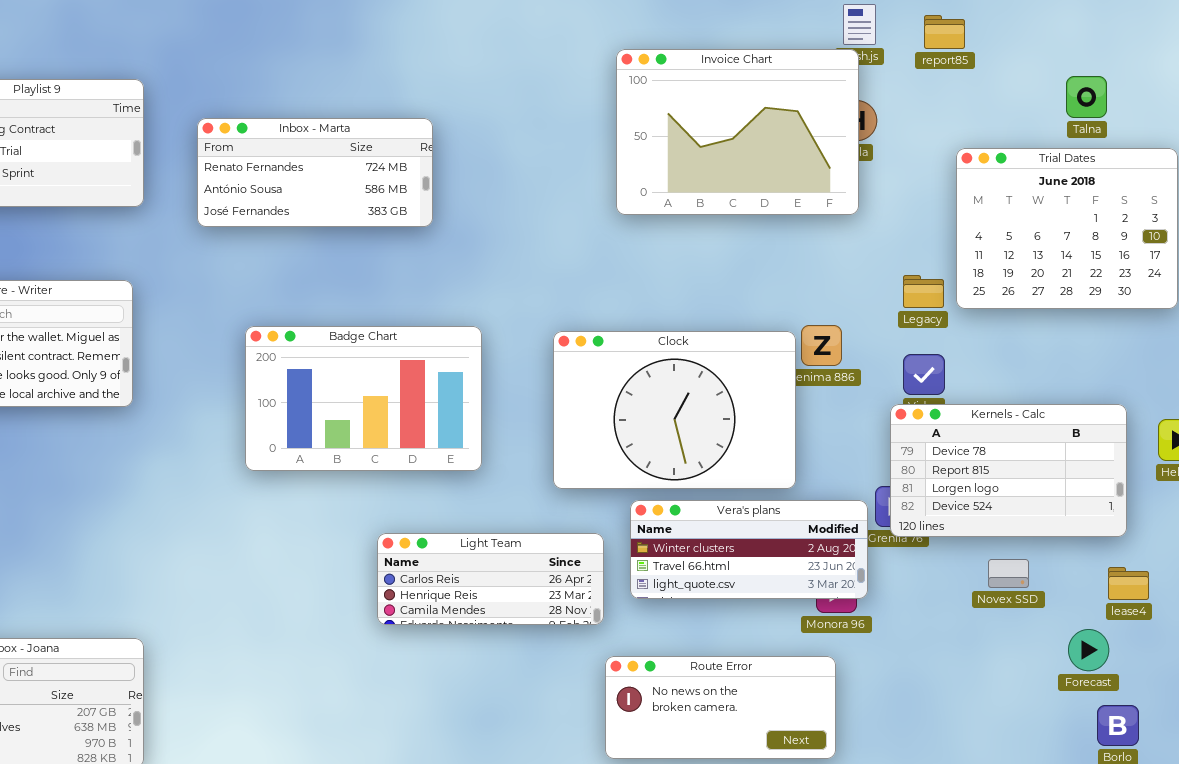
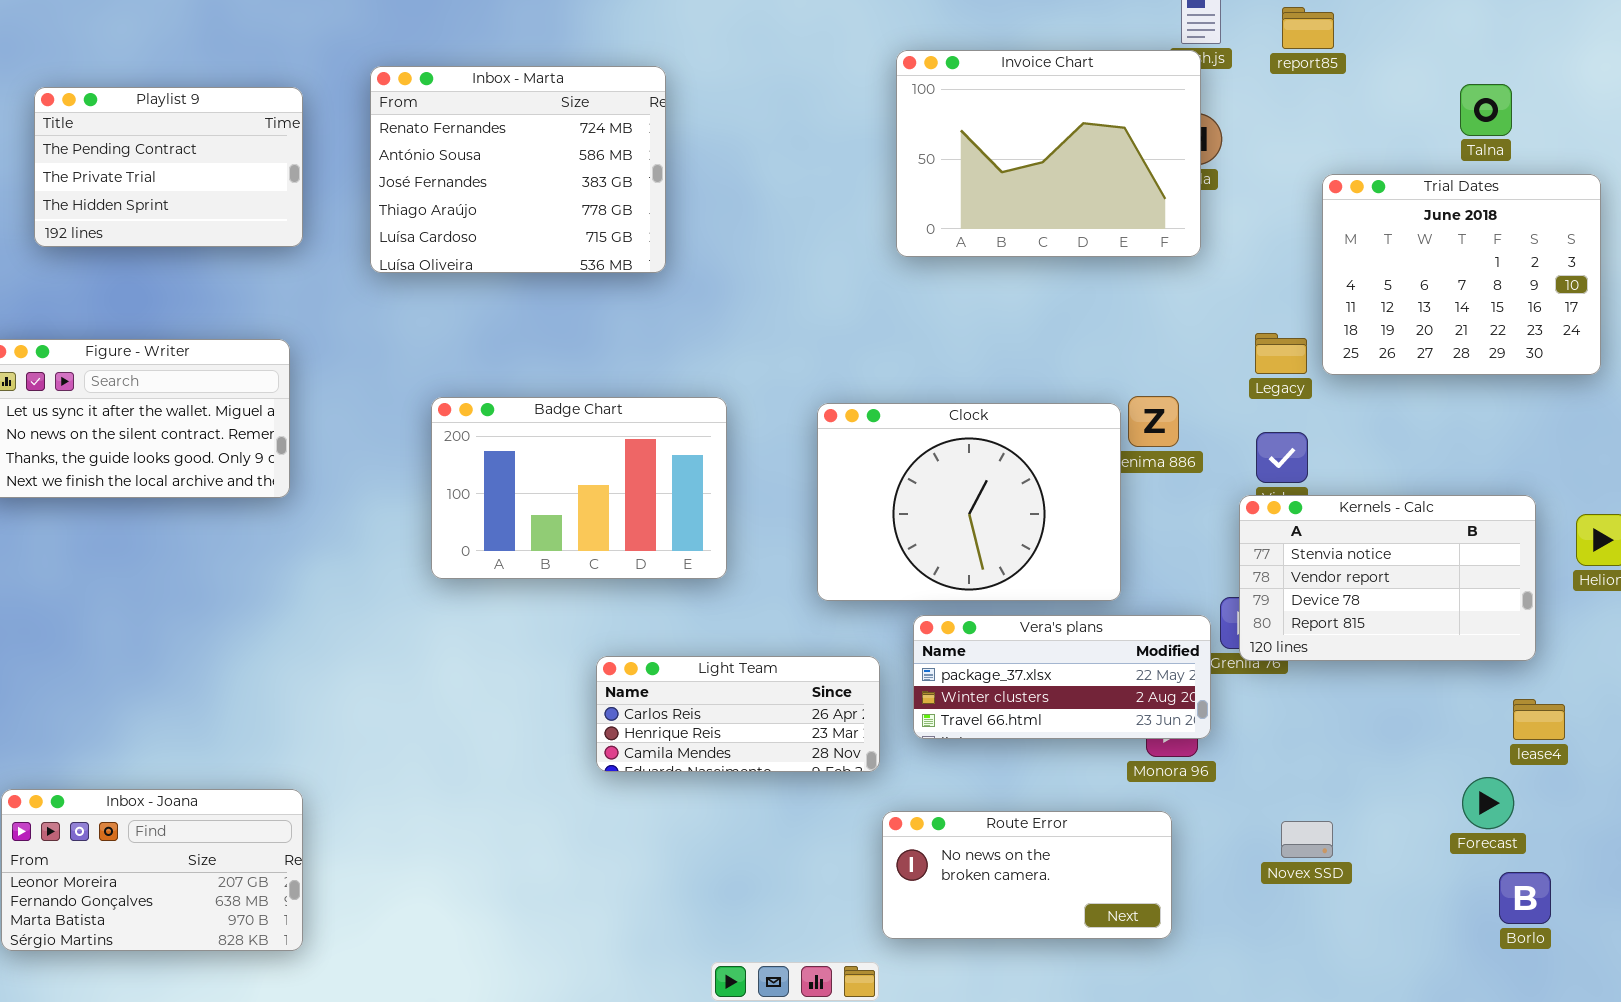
Inbox - Marta: [197,118,433,227] -> [370,66,666,273], resized
Kernels - Calc: [890,404,1127,537] -> [1239,495,1536,661], scrolled up 2 rows
Vera's plans: [630,500,868,599] -> [913,615,1211,739], scrolled up 1 row
Novex SSD: [988,559,1029,588] -> [1281,821,1333,858], moved

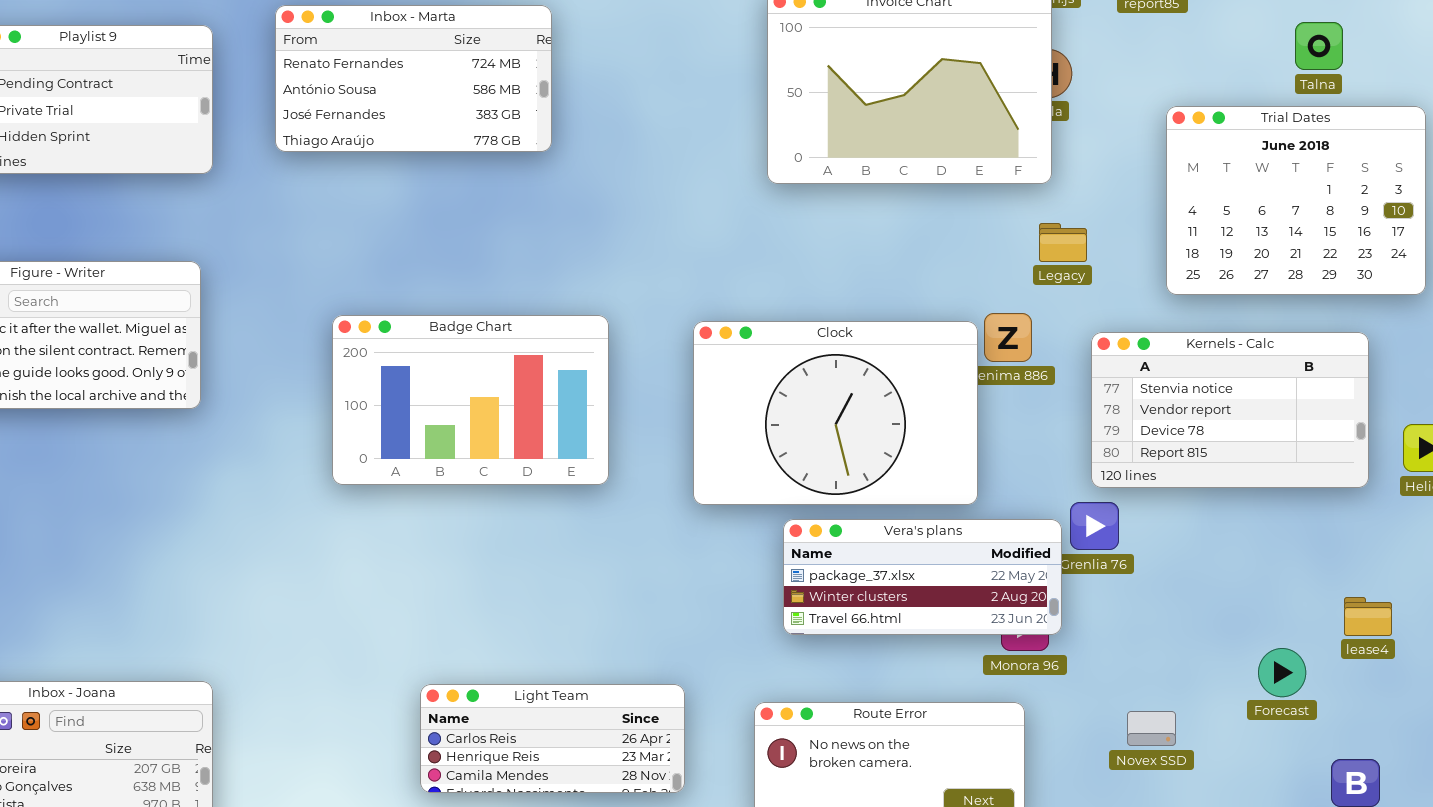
Inbox - Marta: [370,66,666,273] -> [275,5,552,152], resized
Legacy: [1255,333,1307,374] -> [1039,223,1087,262], moved
Kernels - Calc: [1239,495,1536,661] -> [1091,332,1369,488], moved
Light Team: [596,656,880,772] -> [420,684,685,793], moved
Forecast: [1462,777,1514,829] -> [1258,648,1306,697], moved

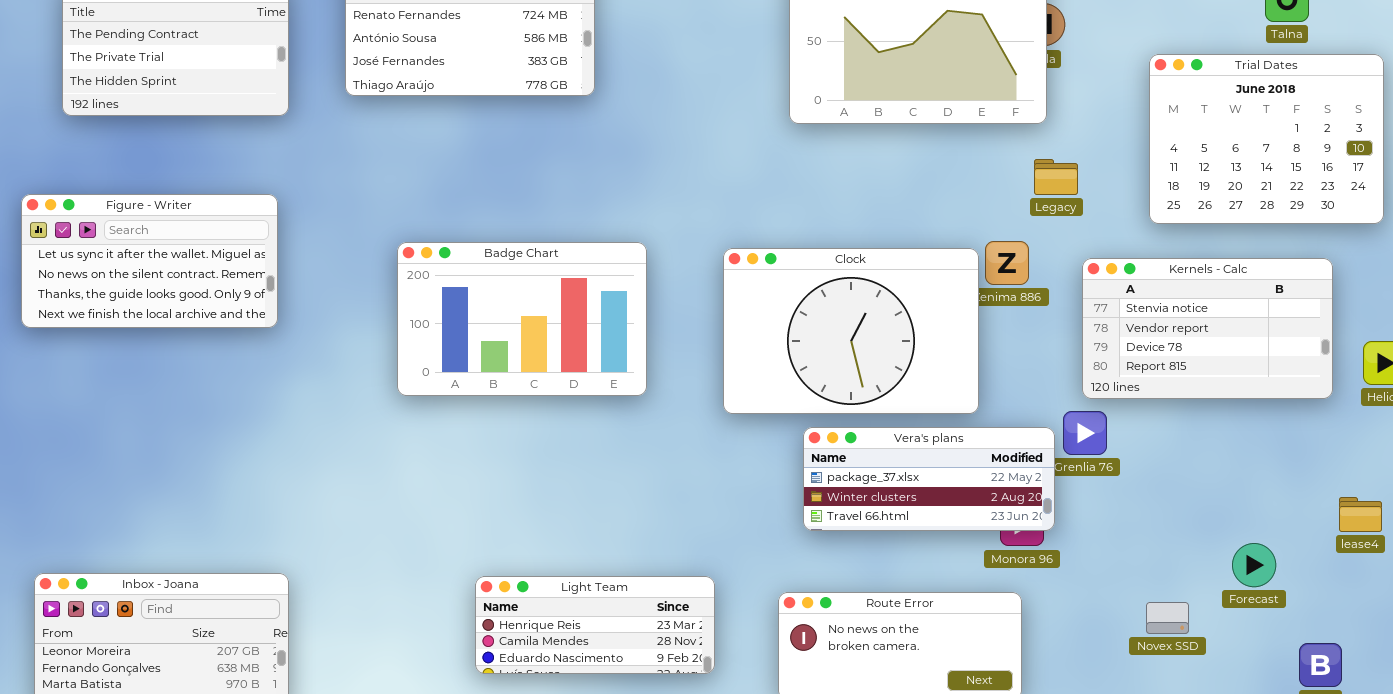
lease4: [1344,597,1392,636] -> [1339,497,1382,532], moved
Light Team: [420,684,685,793] -> [475,576,715,674], scrolled down 1 row
Novex SSD: [1127,711,1176,746] -> [1146,602,1189,634], moved

